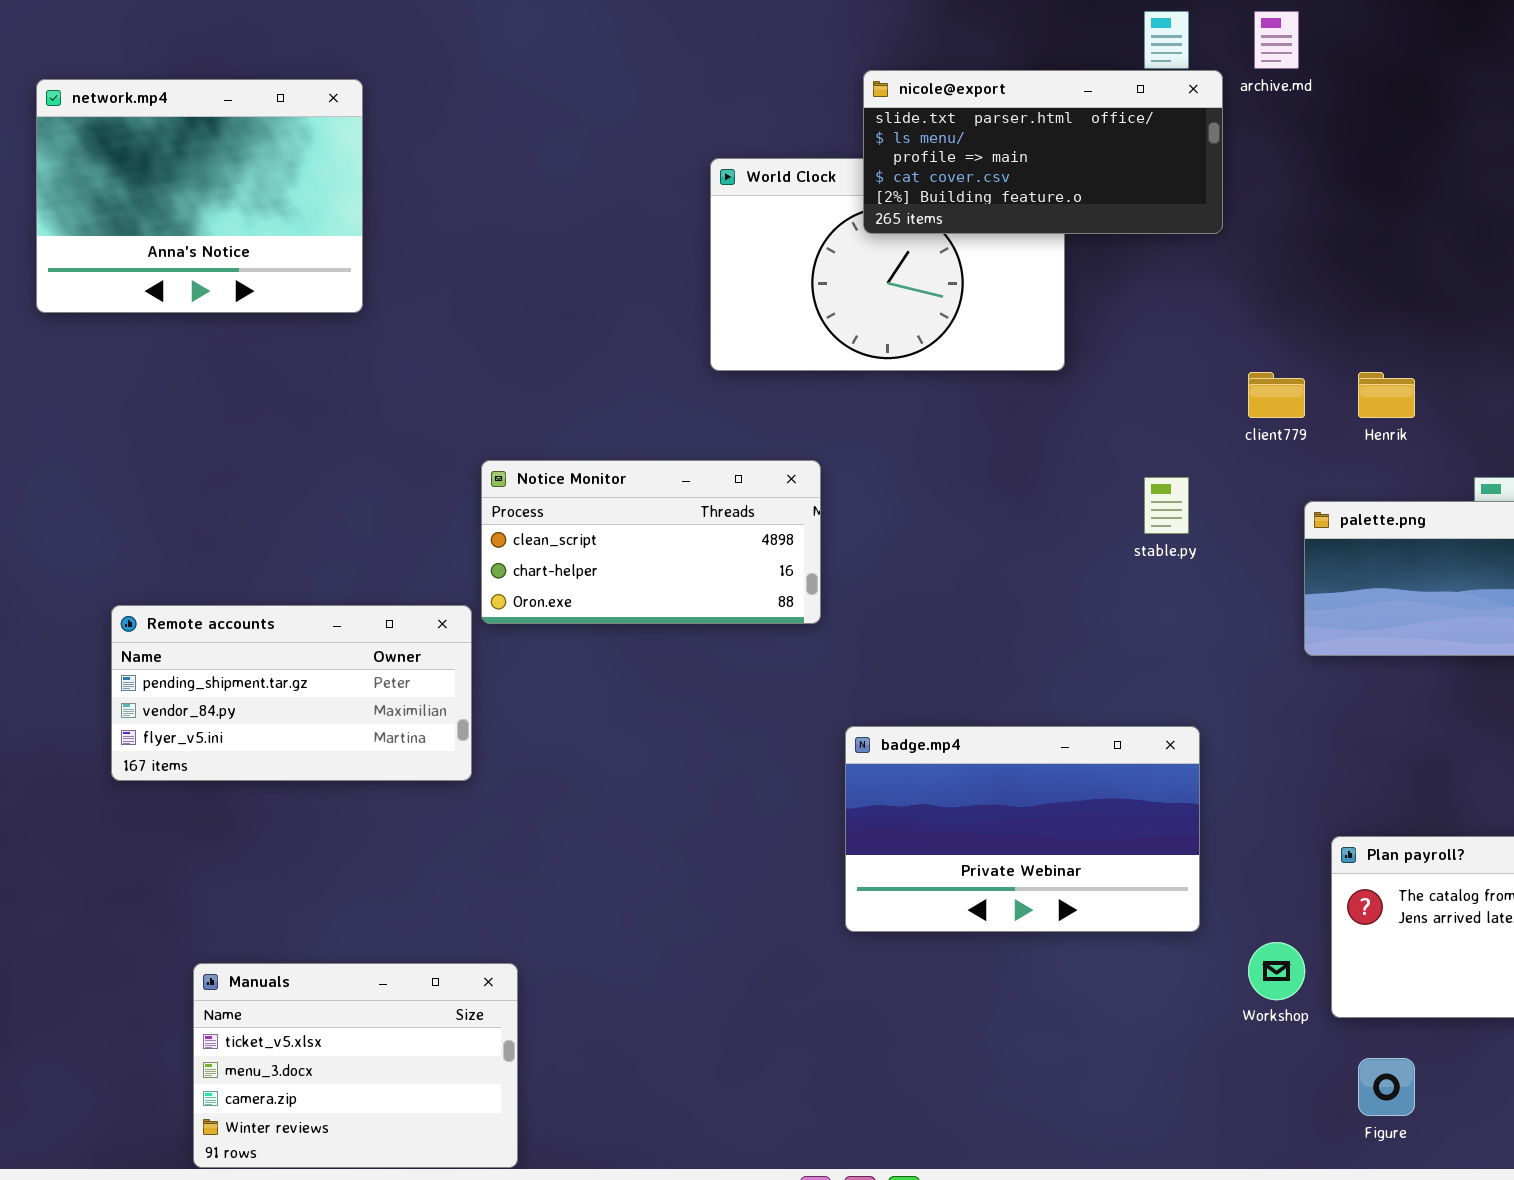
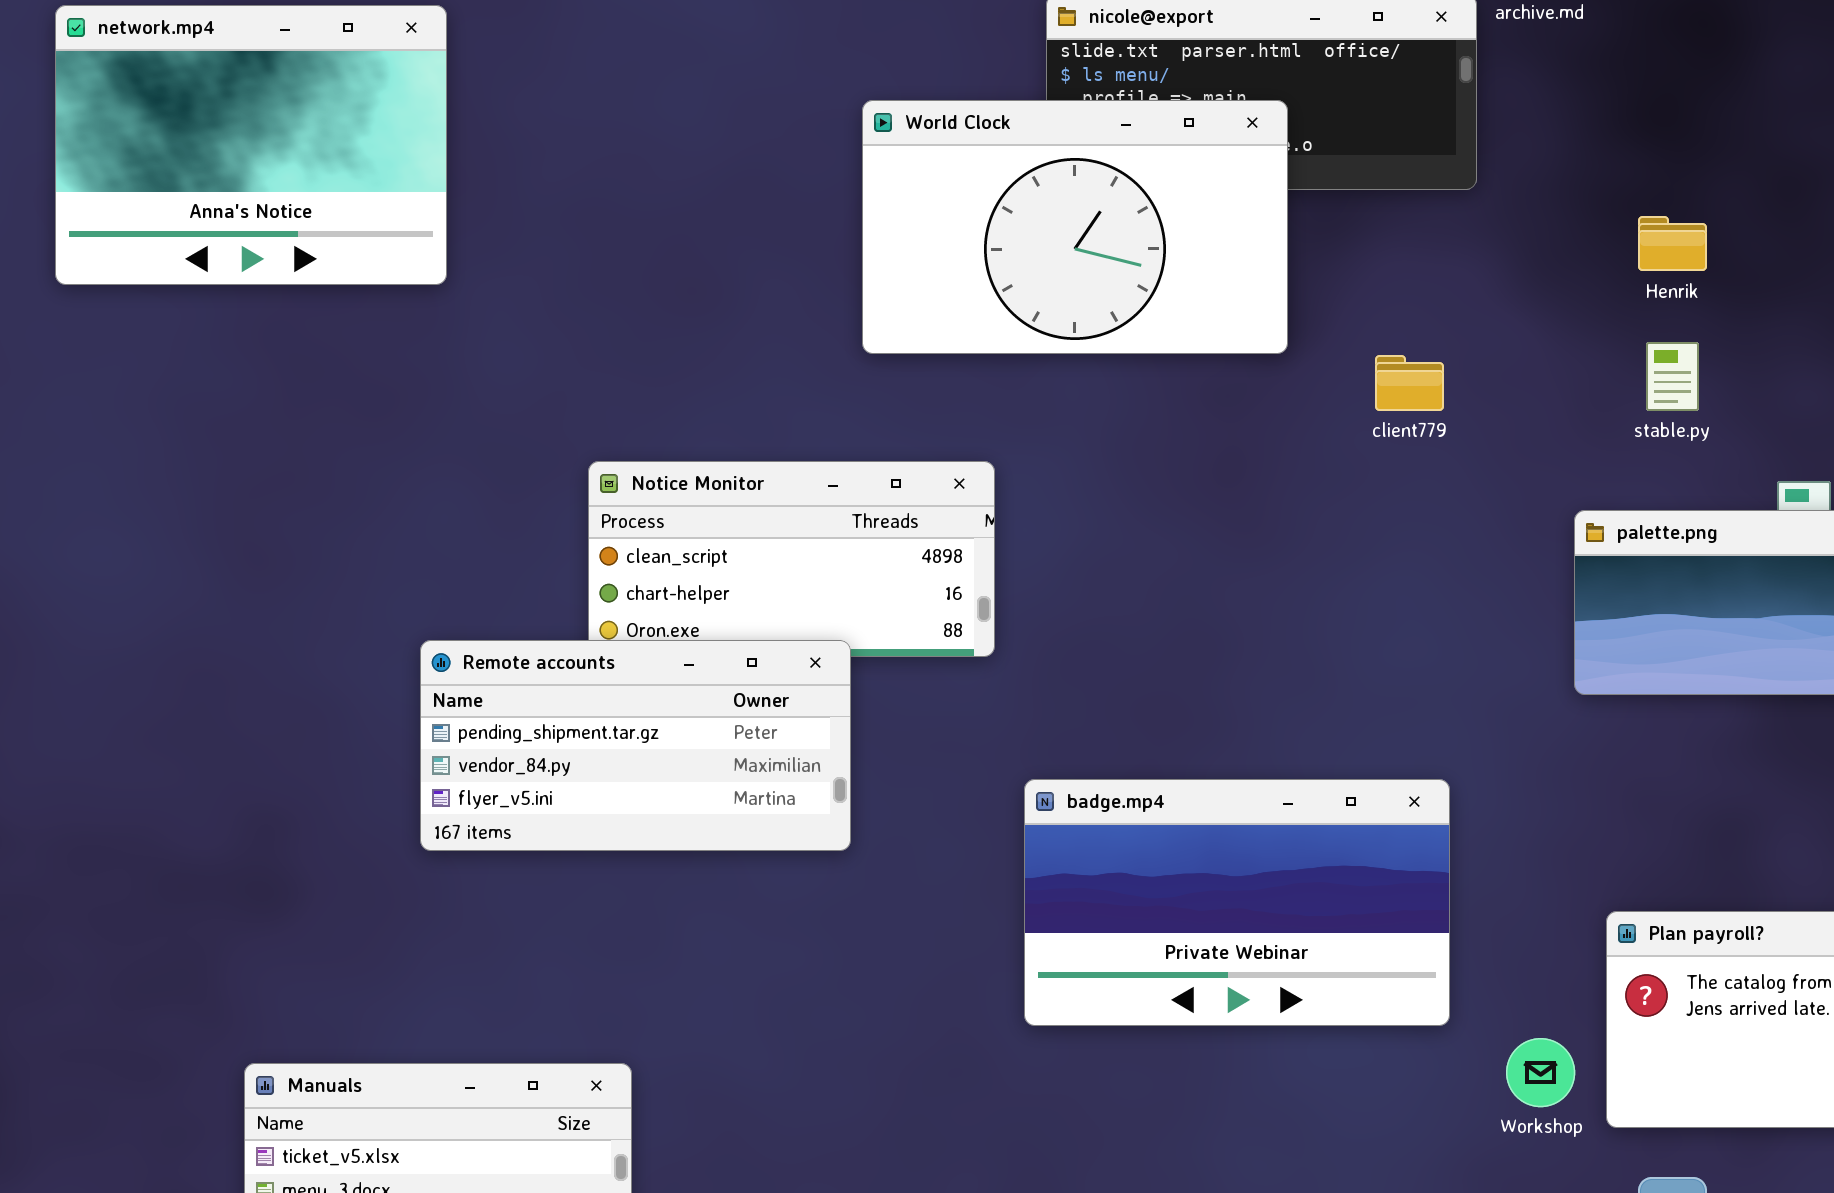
World Clock: [710,158,1065,371] -> [862,100,1288,354], raised
client779: [1248,372,1305,418] -> [1375,355,1444,411], moved
Henrik: [1358,372,1415,418] -> [1638,216,1707,271], moved
stable.py: [1144,477,1189,534] -> [1646,342,1699,411], moved
Remote accounts: [111,605,472,781] -> [420,640,851,851], moved

